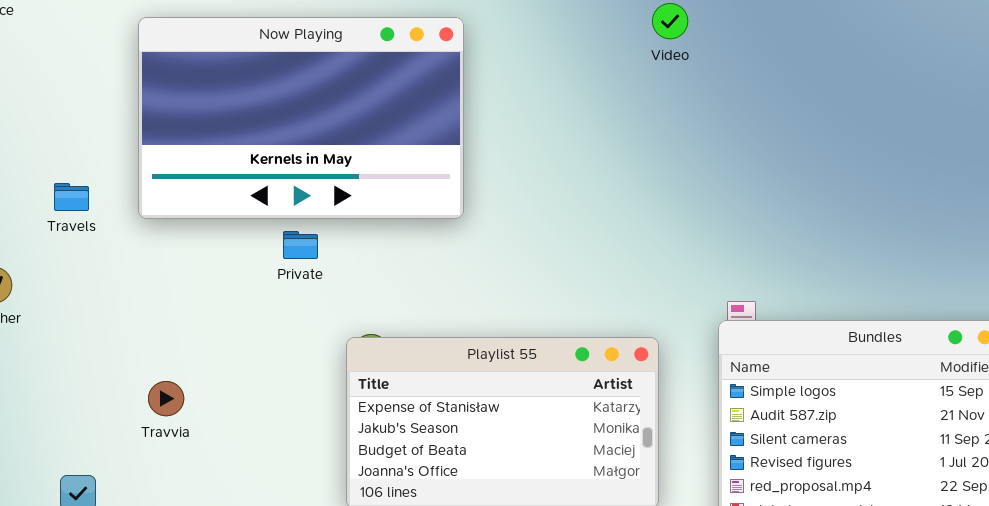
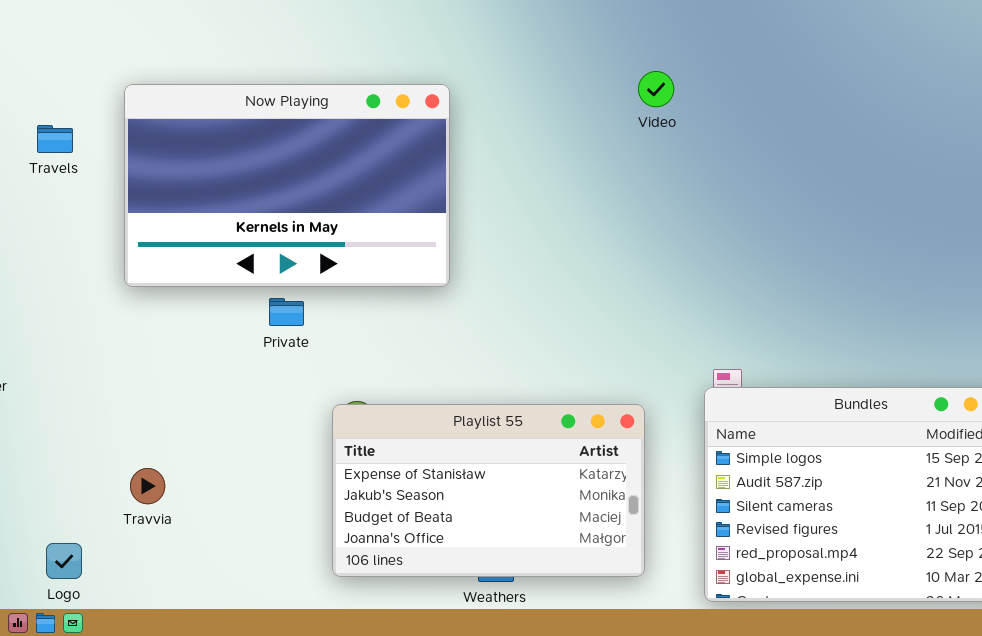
Travels: [54,183,89,211] -> [37,125,73,153], moved
Travvia: [148,381,184,416] -> [130,468,165,504], moved

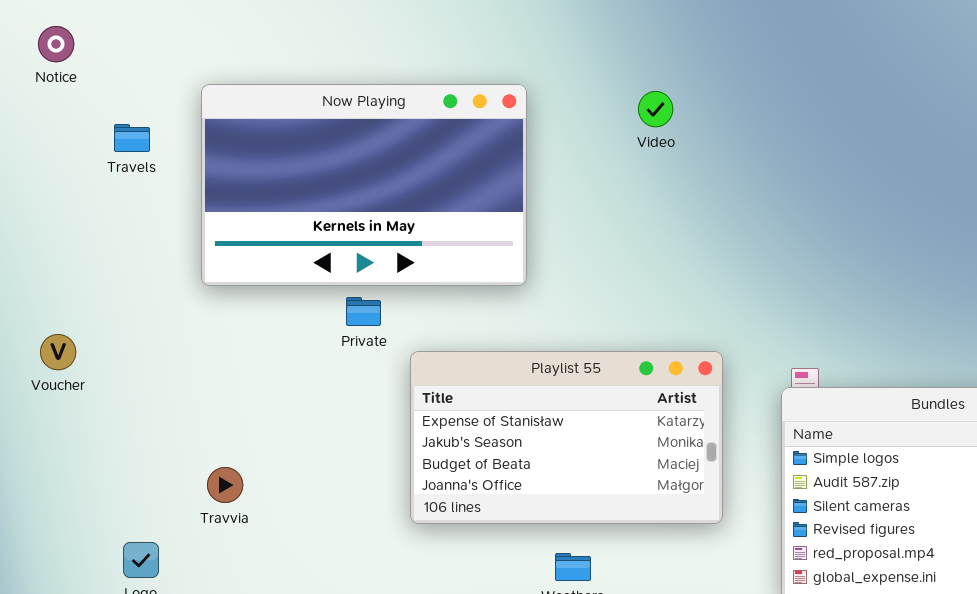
Video: [638,71,674,107] -> [638,91,673,127], moved
Playlist 55: [332,404,645,577] -> [410,351,723,524], moved

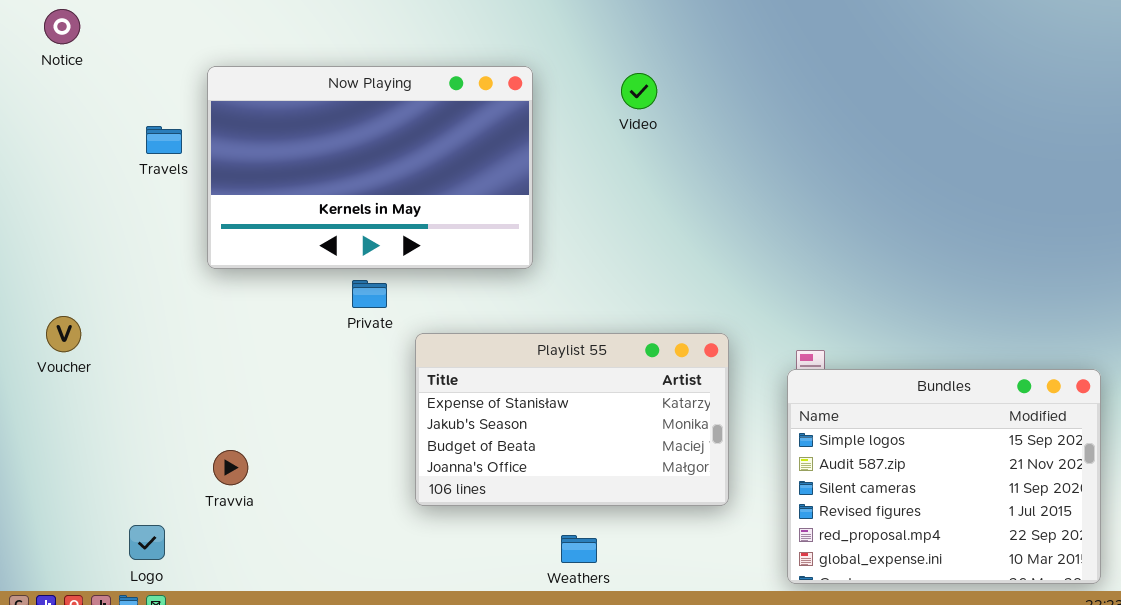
Video: [638,91,673,127] -> [621,73,657,109], moved
Travels: [114,124,150,152] -> [146,126,182,154], moved

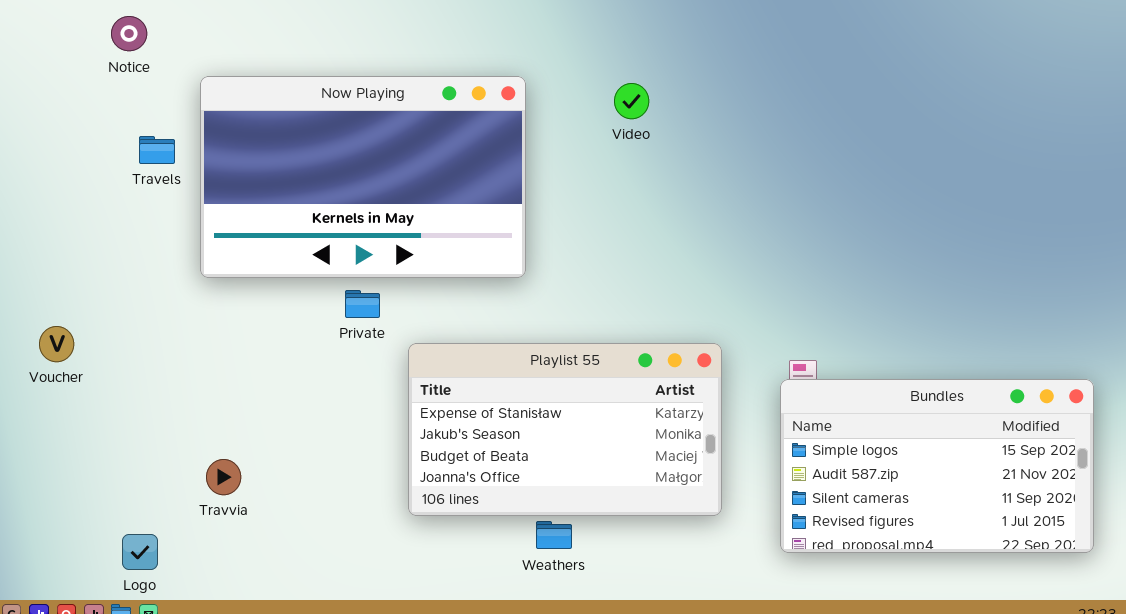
Notice: [44,9,80,44] -> [111,16,147,51], moved
Bundles: [787,369,1101,584] -> [780,379,1094,553], resized
Weathers: [561,535,597,563] -> [536,521,572,549], moved

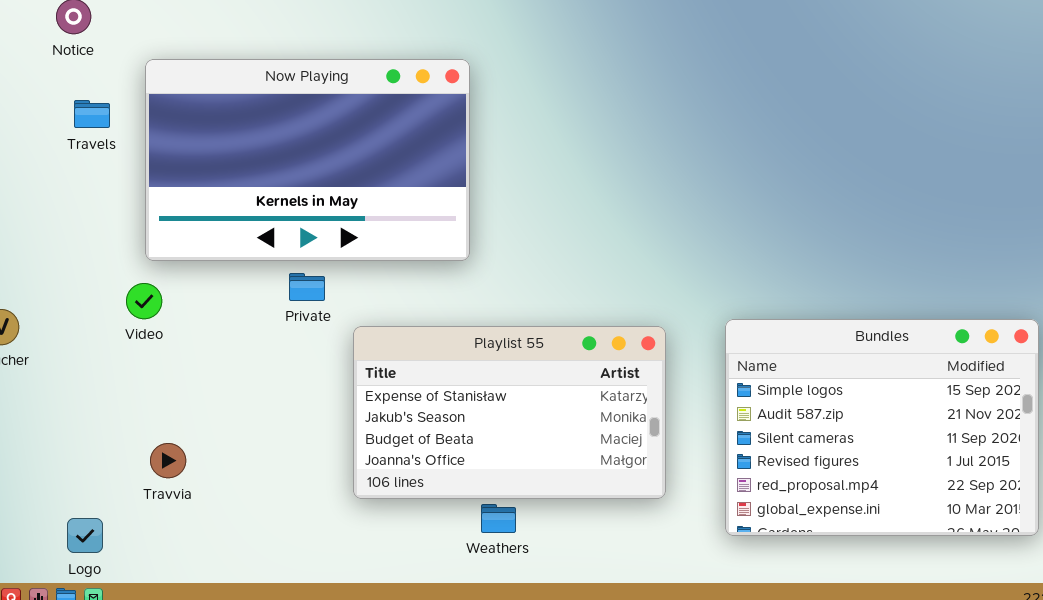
Video: [614,83,649,119] -> [126,283,162,319], moved
Travels: [139,136,175,164] -> [74,100,110,128], moved
Bundles: [780,379,1094,553] -> [725,319,1039,536], resized

